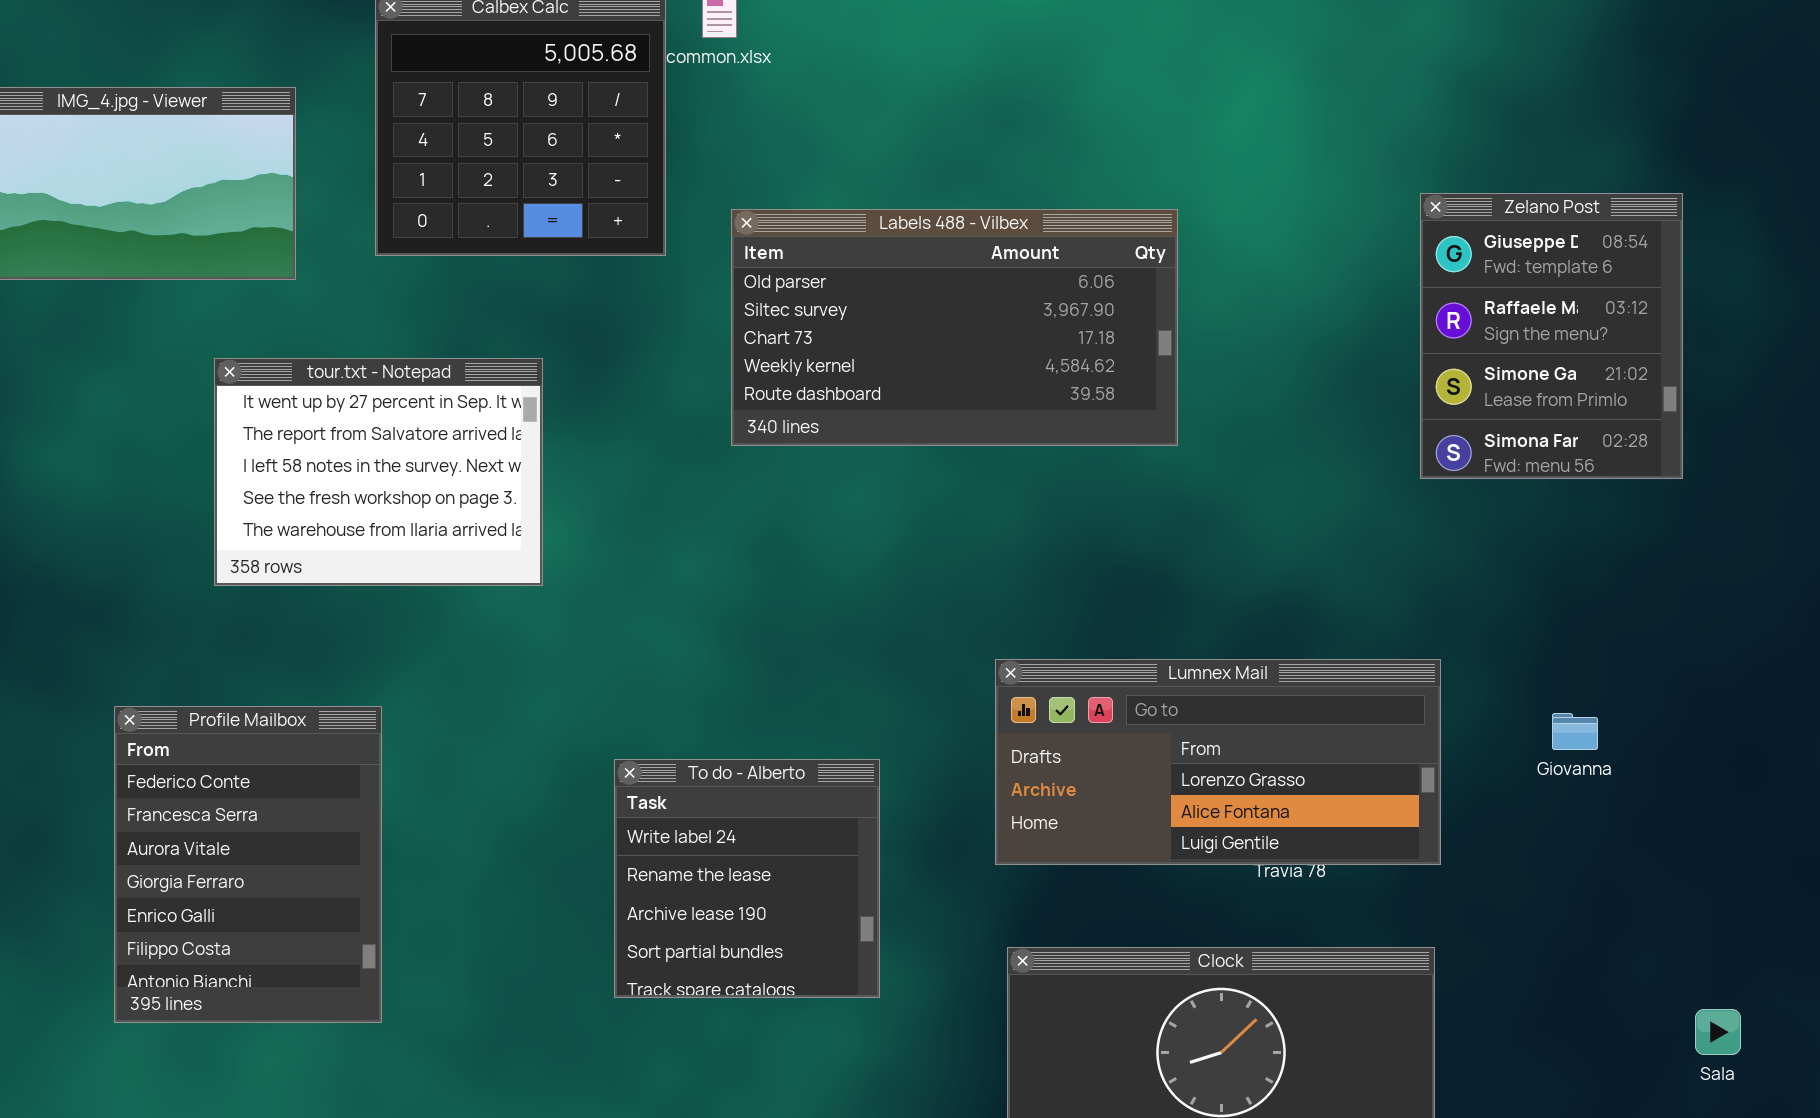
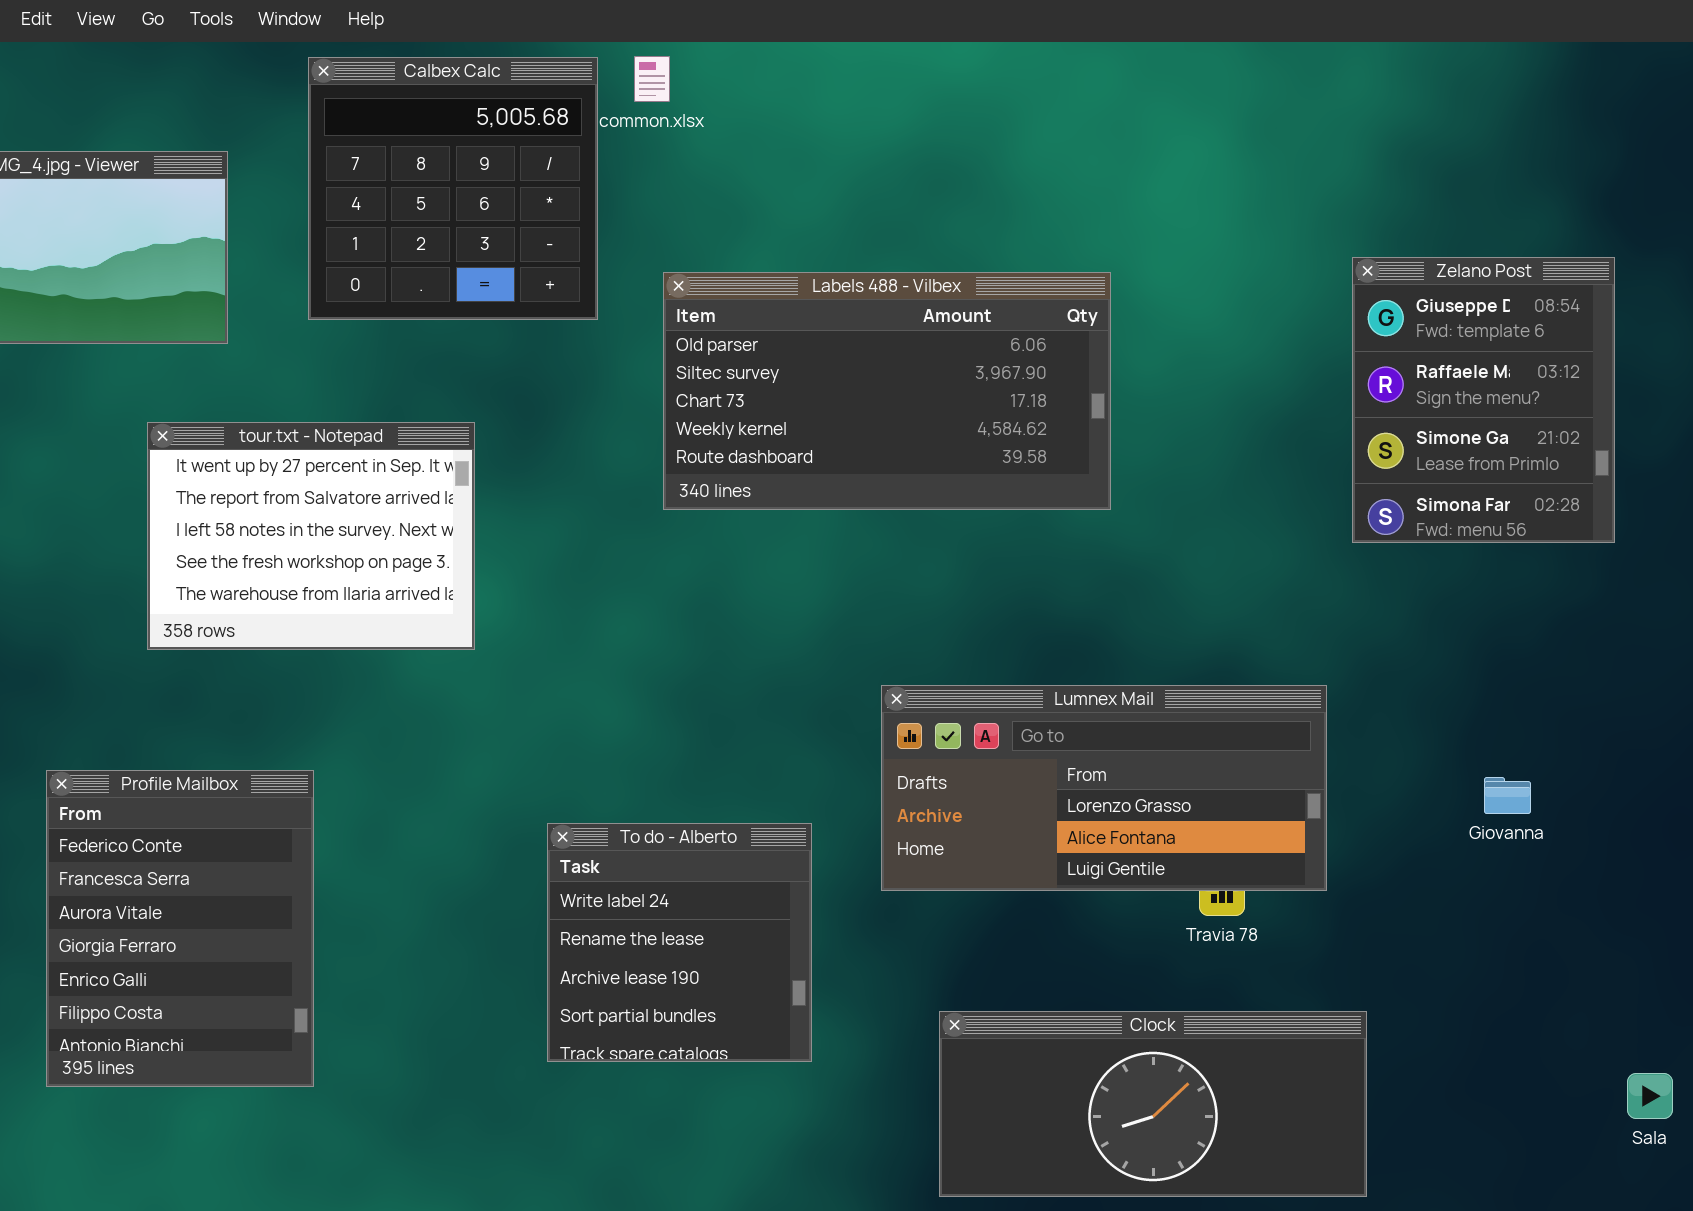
Lumnex Mail: [995,659,1441,865] -> [881,685,1327,891], moved

